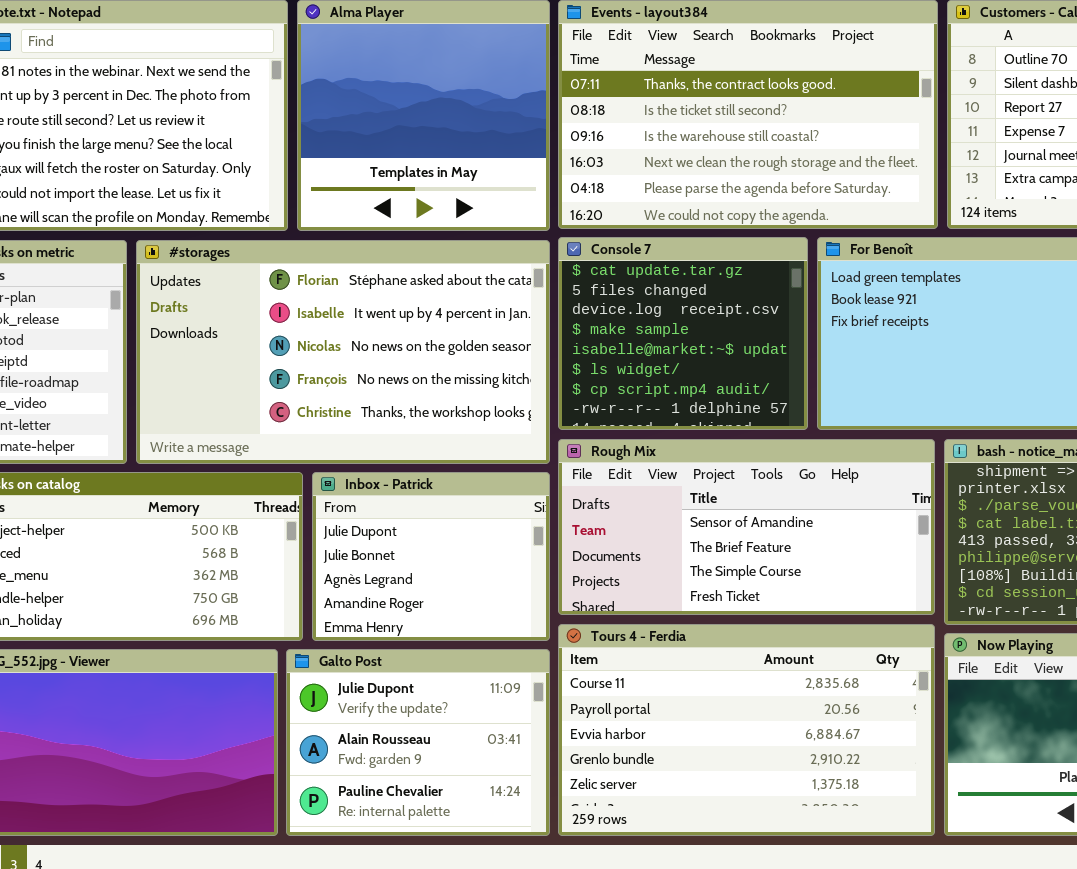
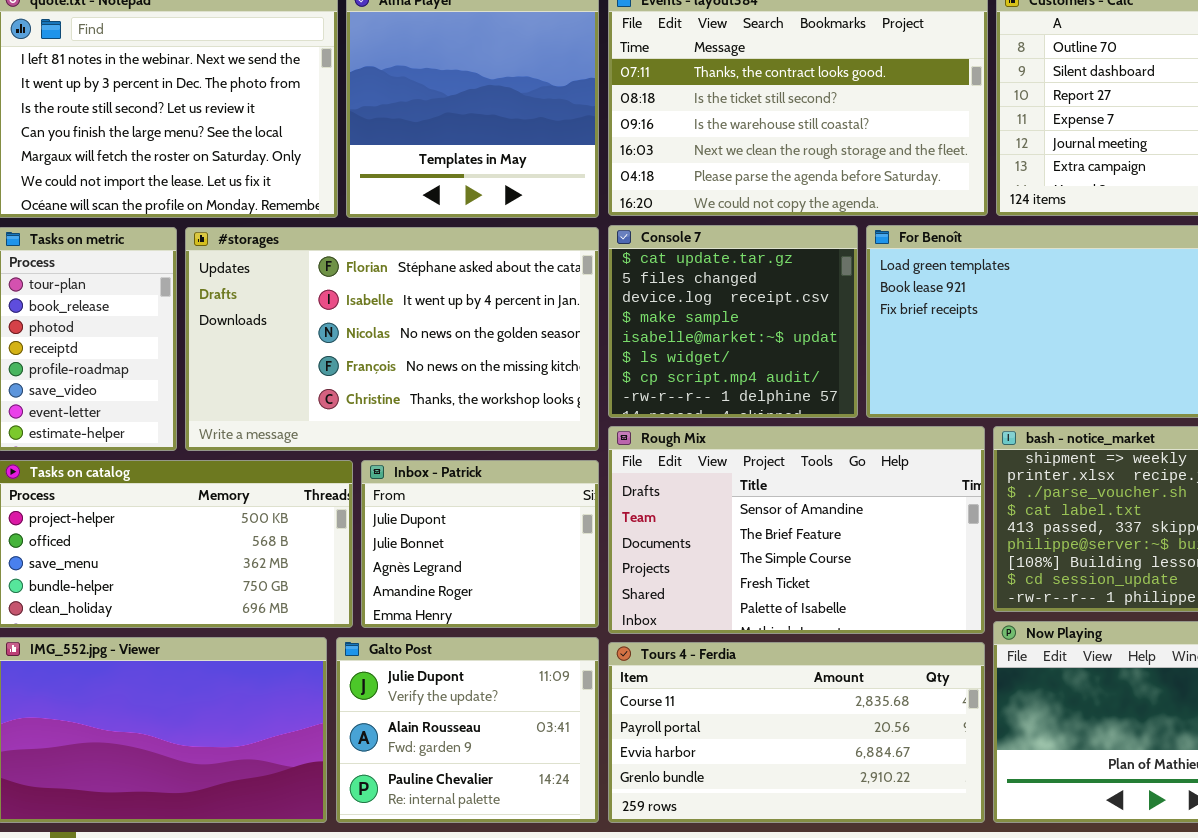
Rough Mix: [558,439,935,615] -> [608,426,985,634], resized
Tours 4 - Ferdia: [558,624,935,836] -> [608,642,985,823], resized

